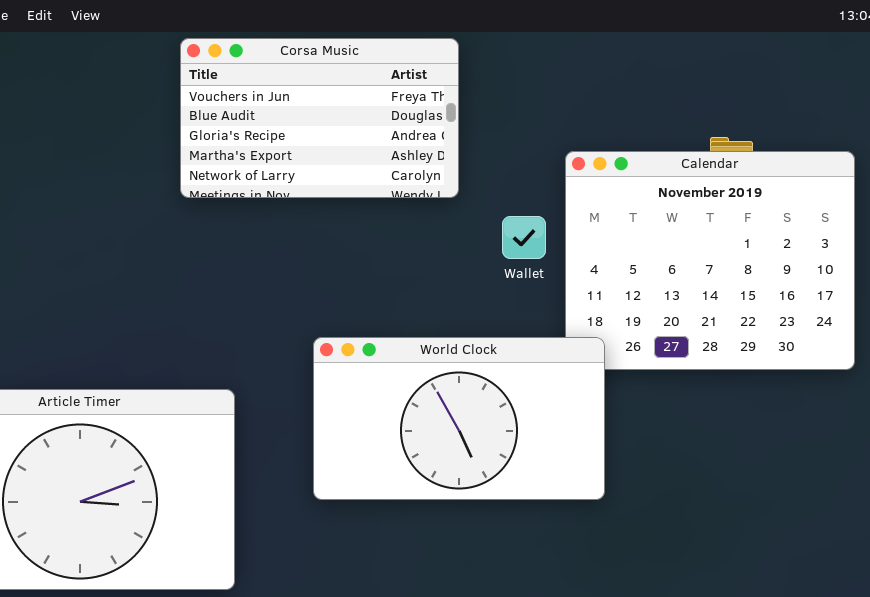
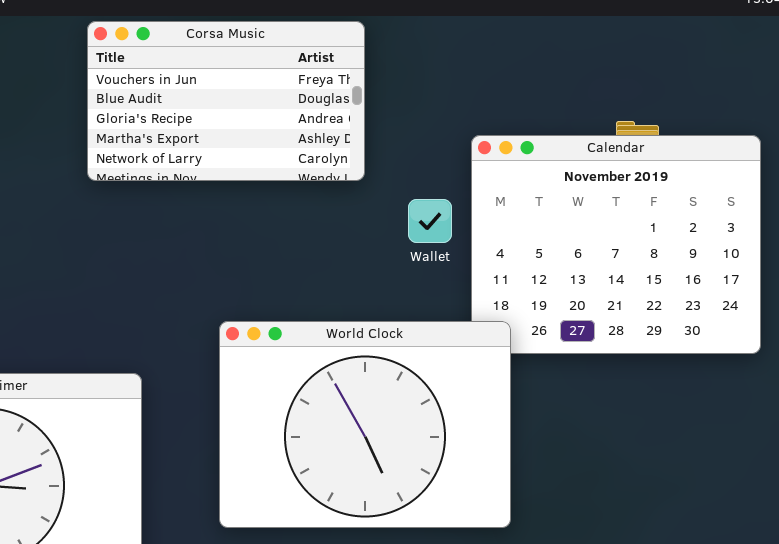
World Clock: [313,337,605,500] -> [219,321,511,528], resized

